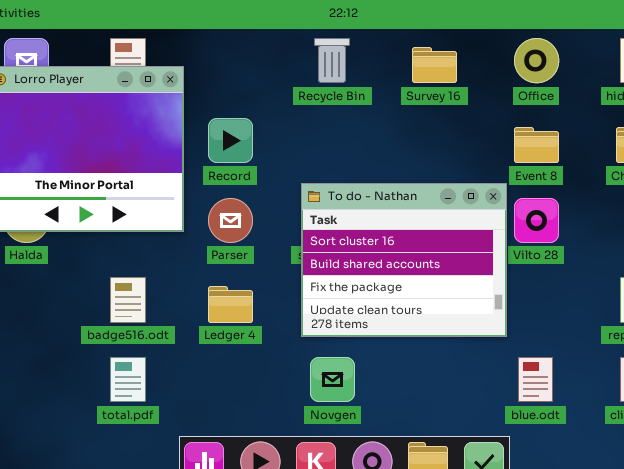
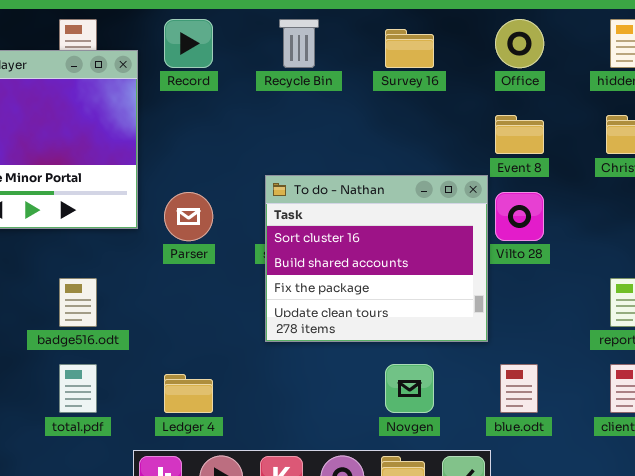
Record: [208,118,253,163] -> [164,19,213,68], moved
Ledger 4: [208,286,253,323] -> [164,374,213,413], moved
Novgen: [310,357,355,402] -> [385,364,434,413], moved

